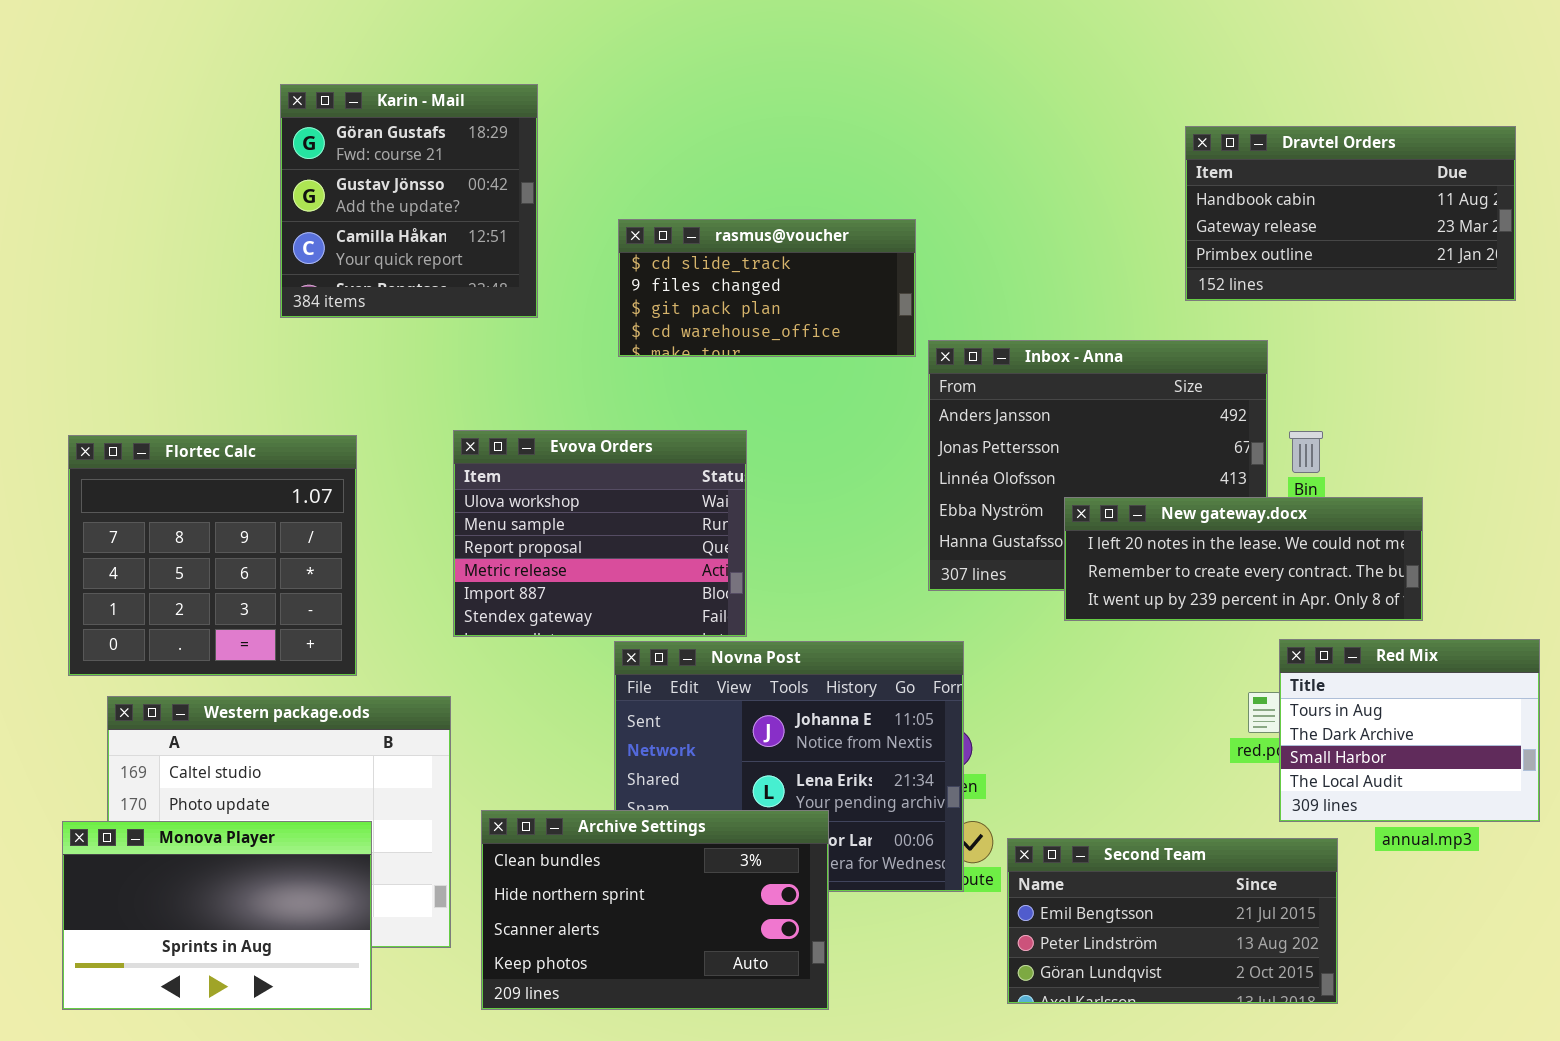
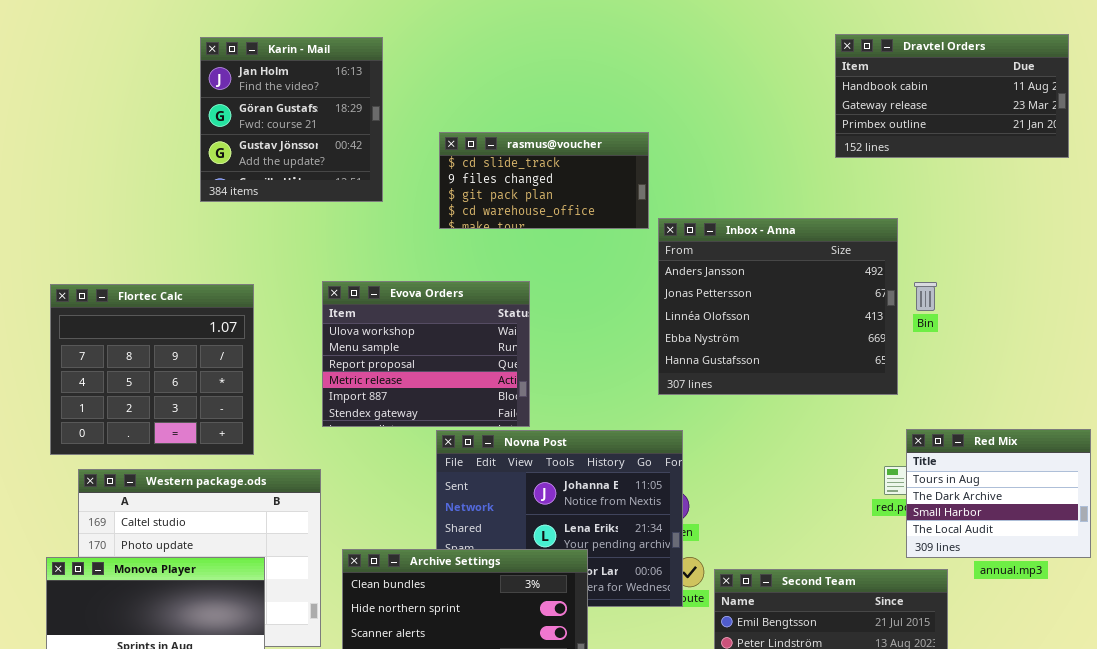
Karin - Mail: [280,84,538,318] -> [200,37,383,202], scrolled up 1 row
Dravtel Orders: [1185,126,1516,301] -> [835,34,1069,158], moved
New gateway.docx: [1064,497,1423,621] -> none, closed

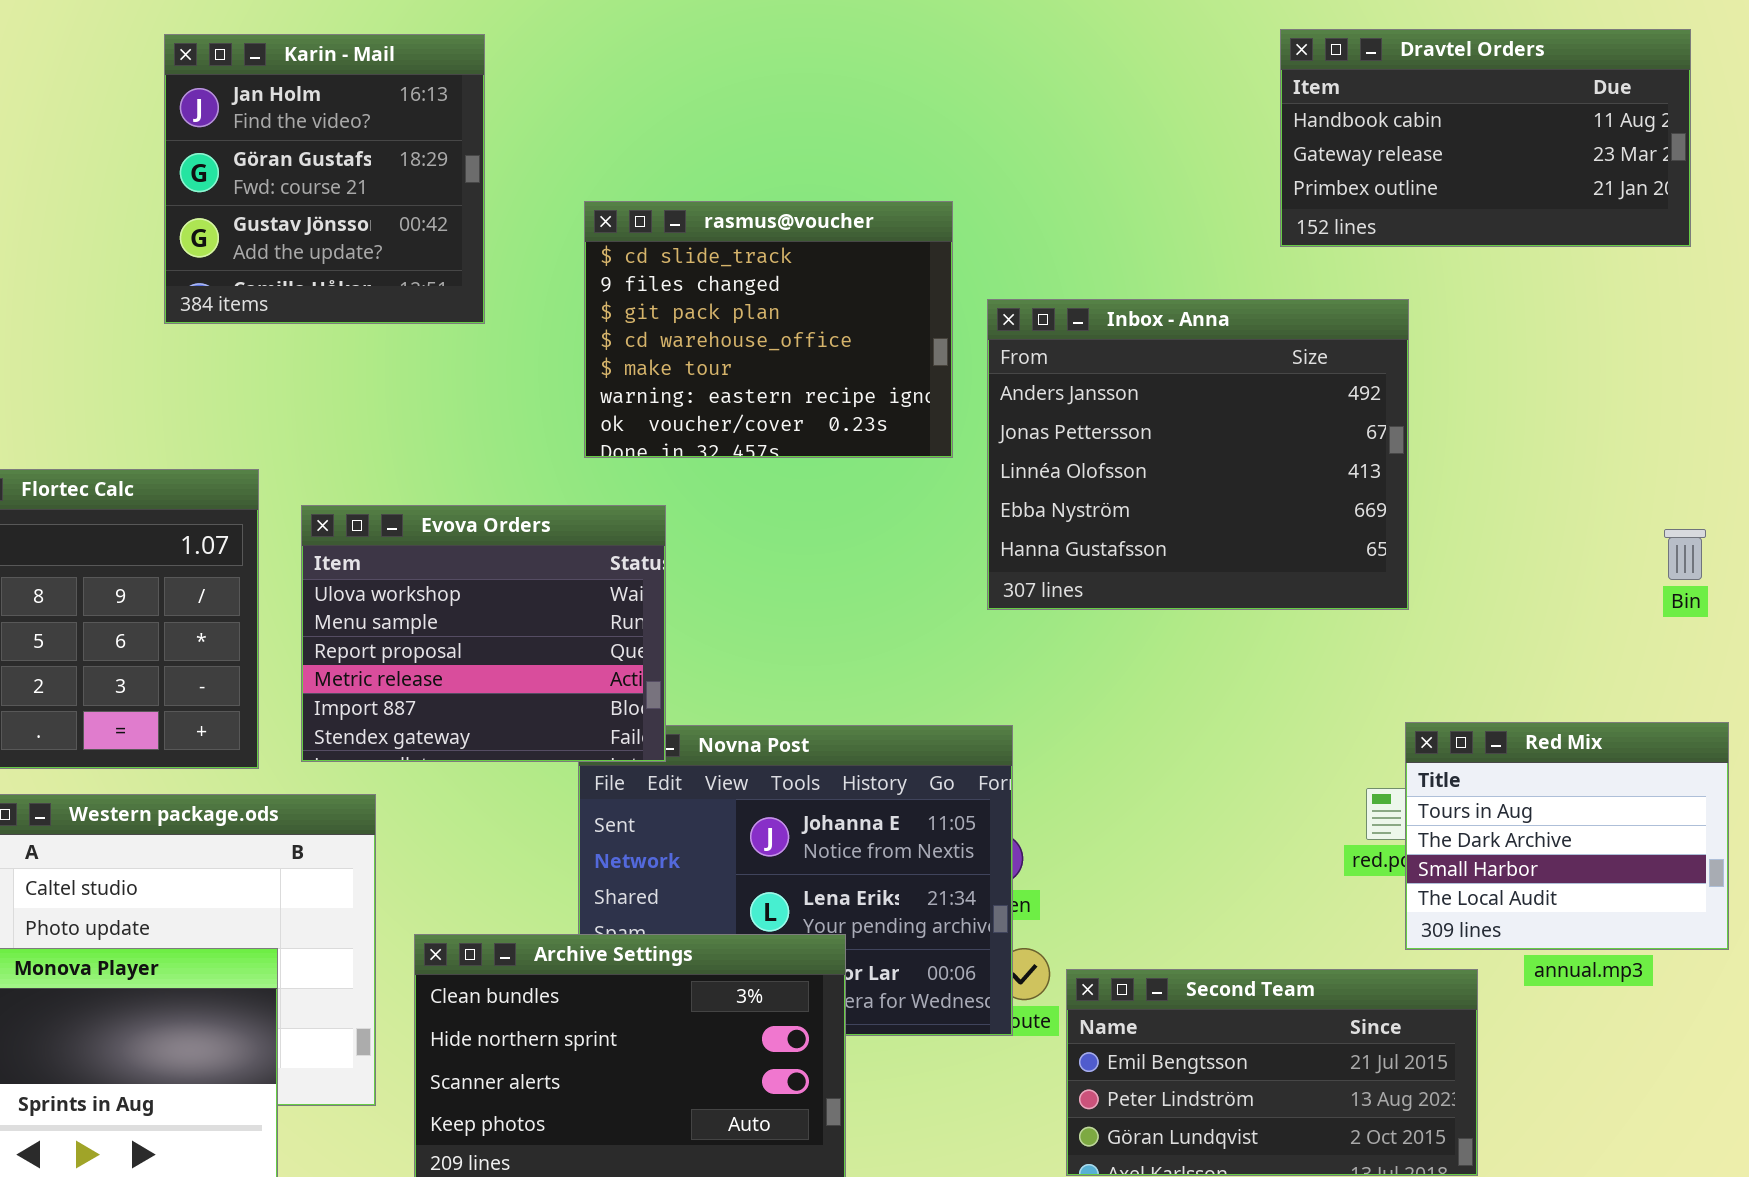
rasmus@voucher: [439,132,649,229] -> [584,201,953,458], resized
Inbox - Anna: [658,218,898,395] -> [987,299,1409,610], moved
Evova Orders: [322,281,530,427] -> [301,505,666,762], moved
Bin: [914,282,937,311] -> [1664,529,1706,580], moved

